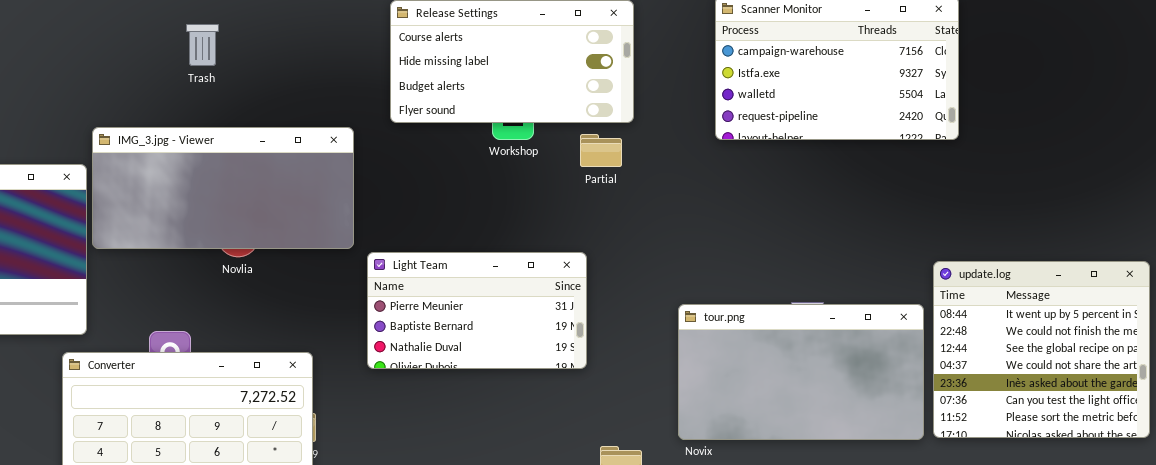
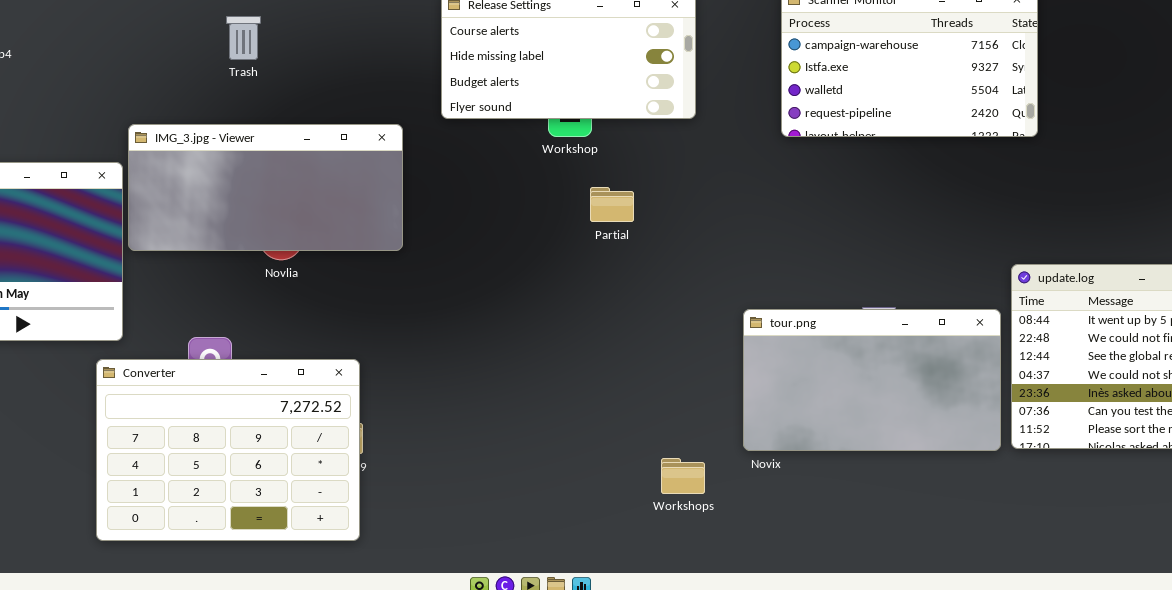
Partial: [580,134,622,167] -> [590,187,634,222], moved
Light Team: [367,252,587,369] -> none, closed

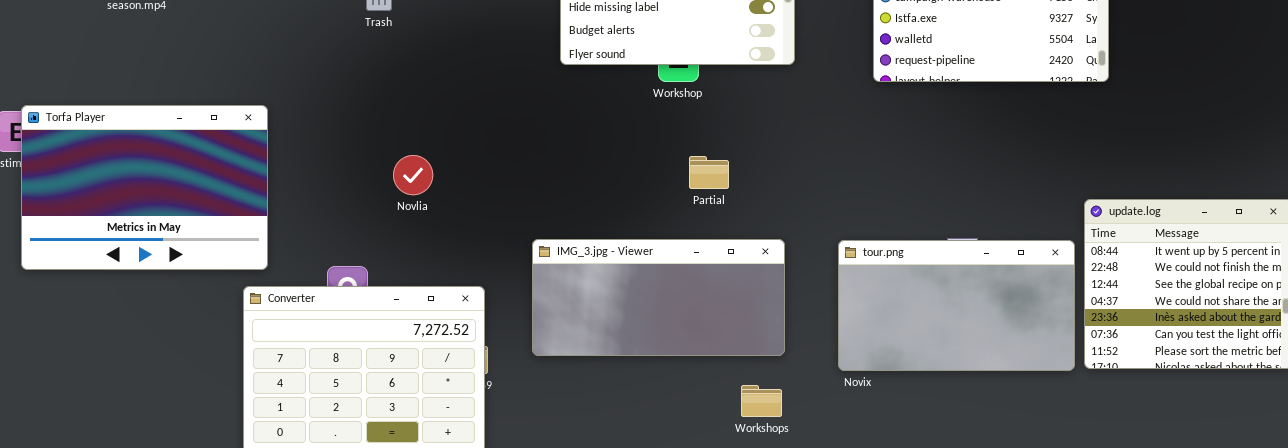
IMG_3.jpg - Viewer: [128,124,403,251] -> [532,239,785,356], moved
Partial: [590,187,634,222] -> [689,156,729,189], moved
Workshops: [661,458,705,494] -> [741,385,782,417], moved

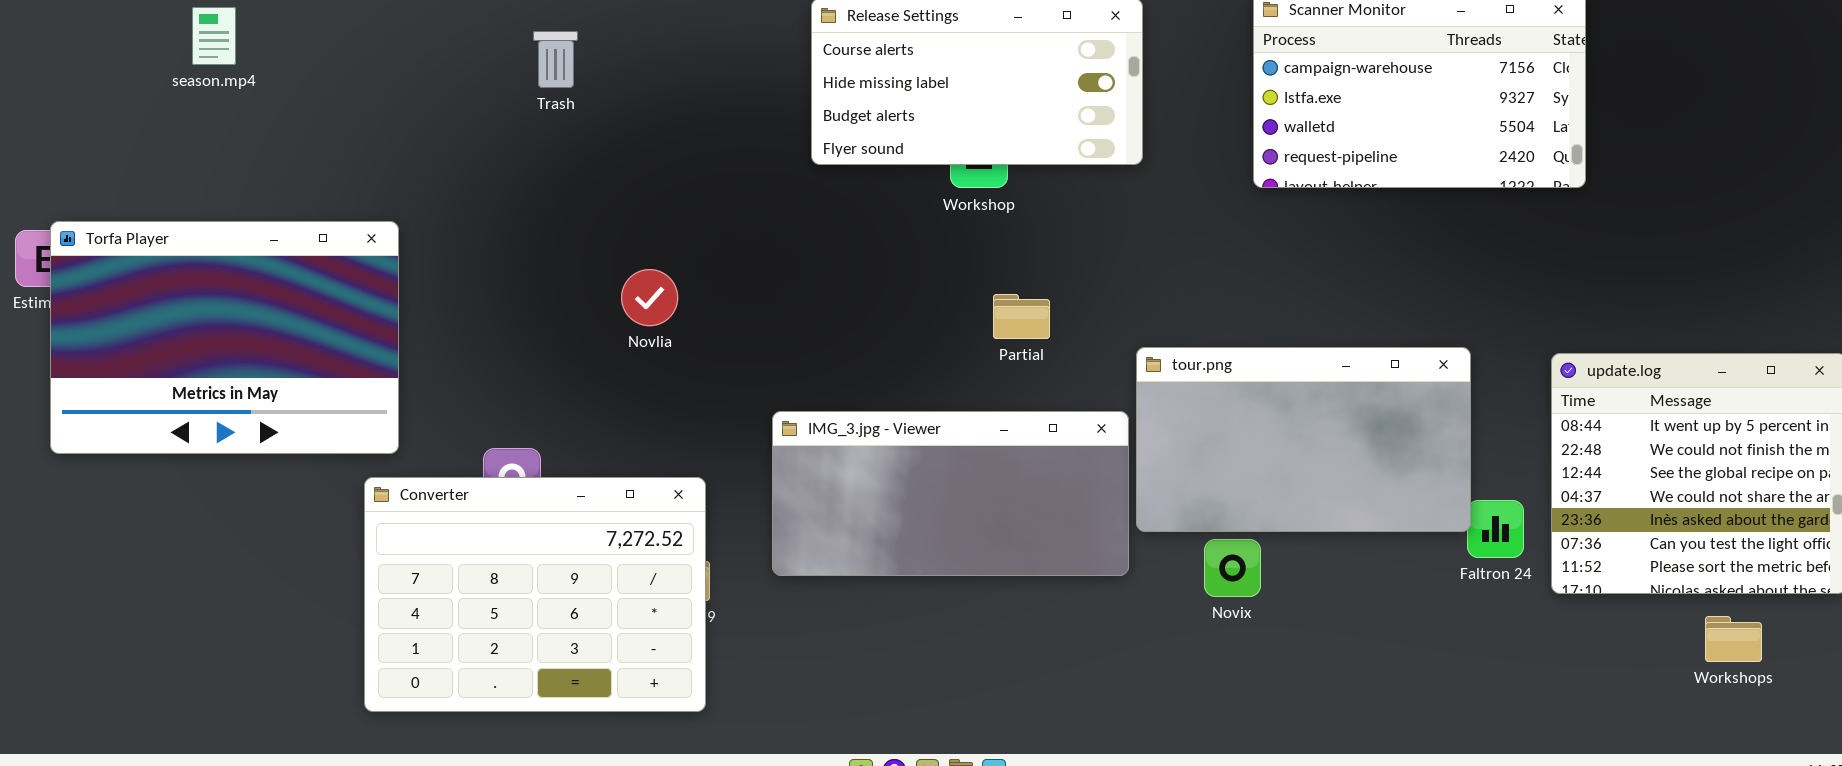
Novlia: [393,155,433,195] -> [621,269,678,326], moved
tour.png: [838,240,1075,371] -> [1136,347,1471,532], moved
Workshops: [741,385,782,417] -> [1705,616,1762,662], moved

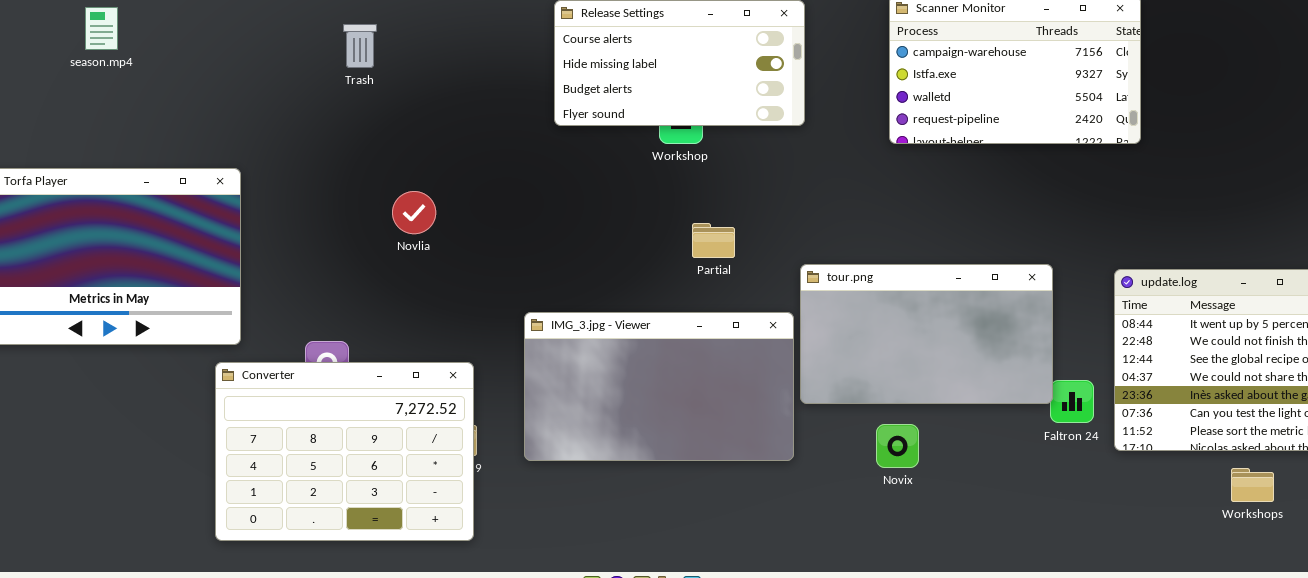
Novlia: [621,269,678,326] -> [392,191,436,234], moved
IMG_3.jpg - Viewer: [772,411,1129,576] -> [524,312,794,461], resized
Novix: [1204,539,1261,597] -> [876,424,919,468], moved

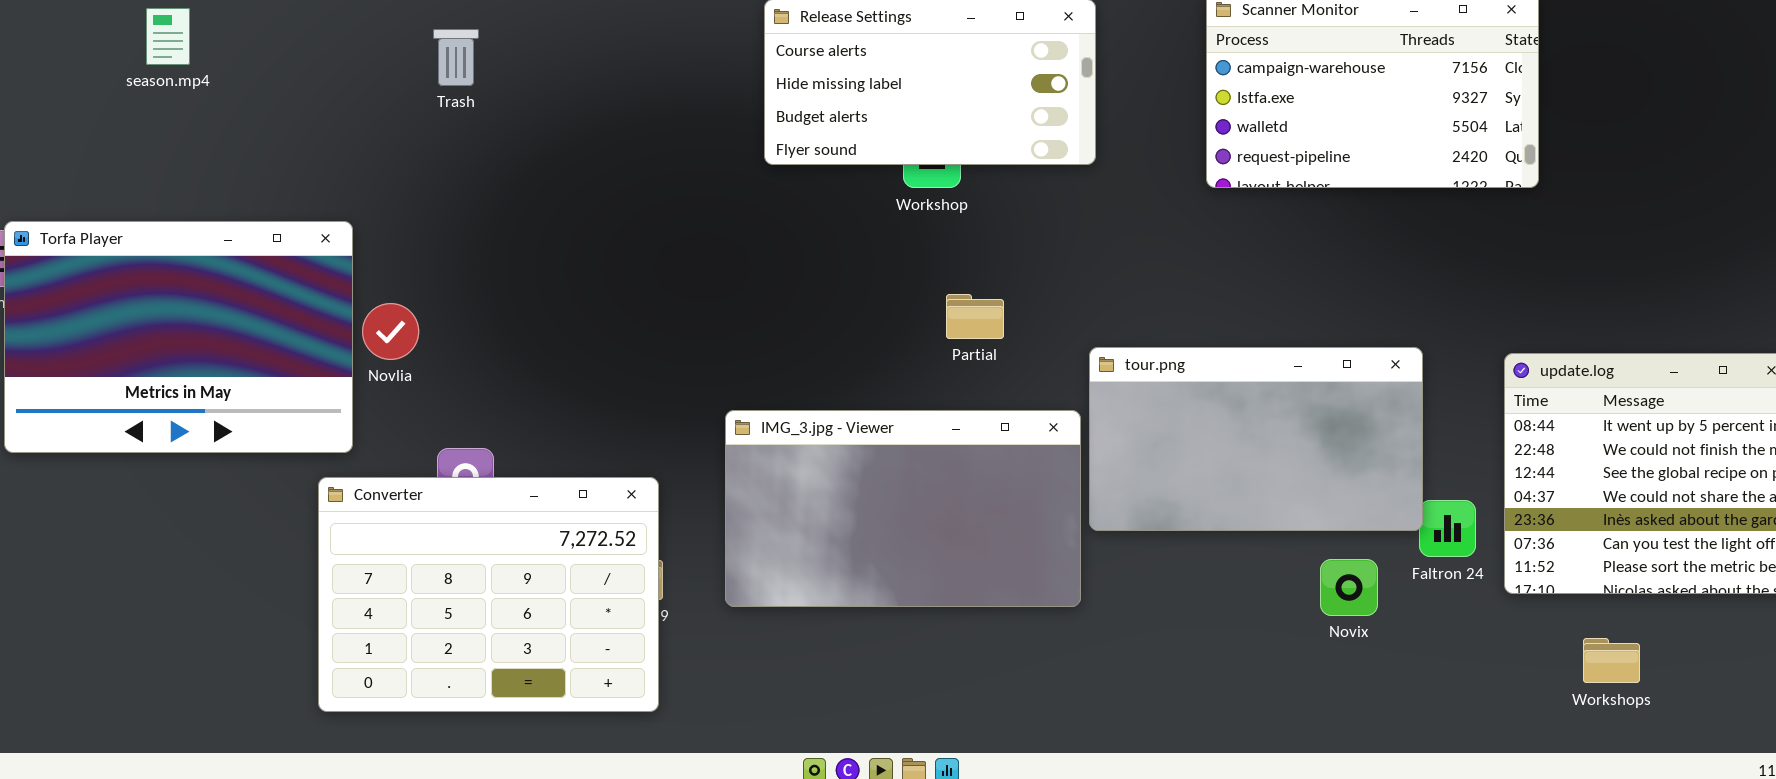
Trash: [343,24,377,68] -> [433,29,479,86], moved
Novlia: [392,191,436,234] -> [362,303,419,360], moved
Novix: [876,424,919,468] -> [1320,559,1378,616], moved
Workshops: [1231,468,1274,502] -> [1583,638,1640,683], moved

